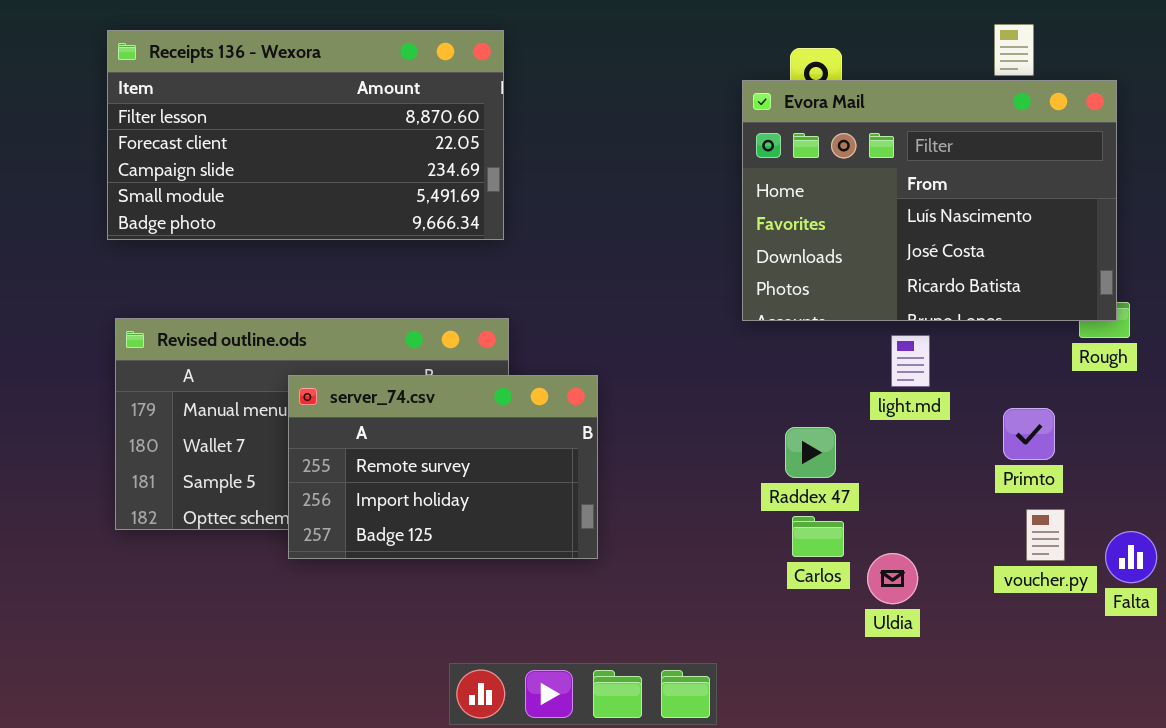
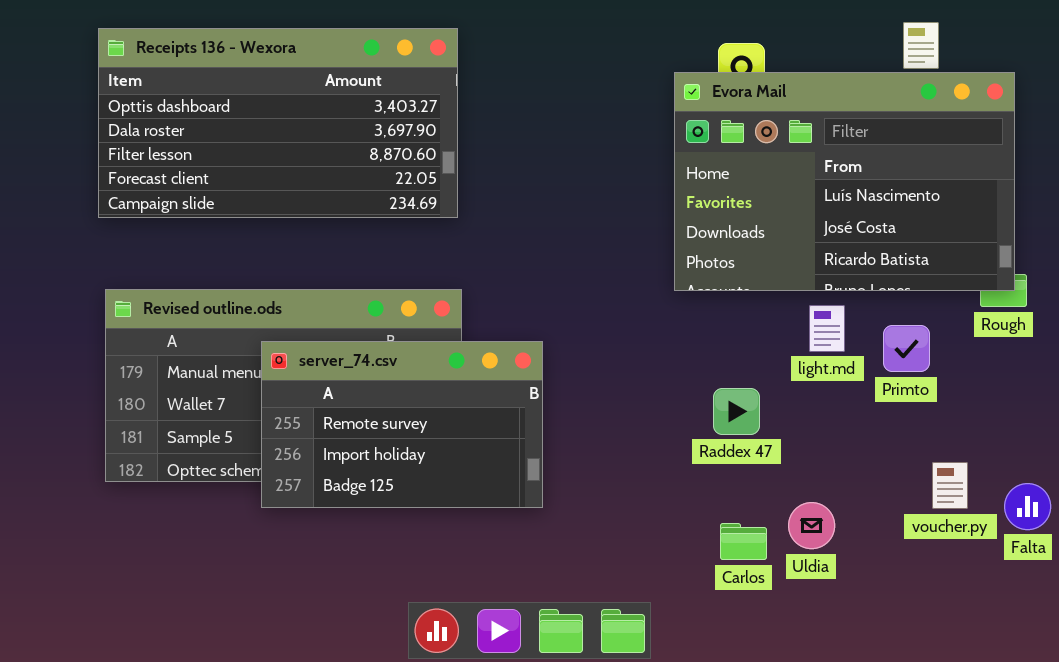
Receipts 136 - Wexora: [107,30,504,240] -> [98,28,458,218], scrolled up 2 rows
Primto: [1003,408,1055,460] -> [883,325,930,372], moved
Carlos: [792,516,844,557] -> [720,523,767,560], moved

